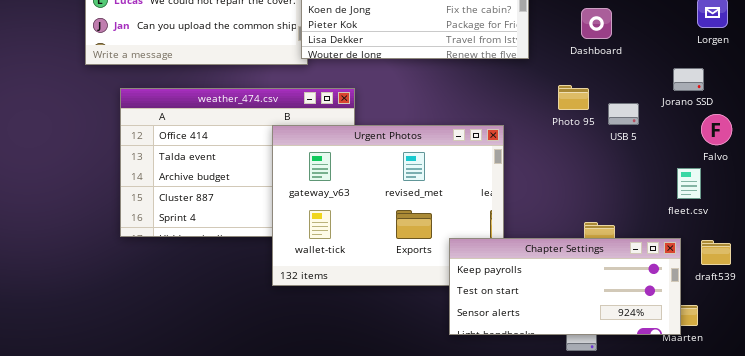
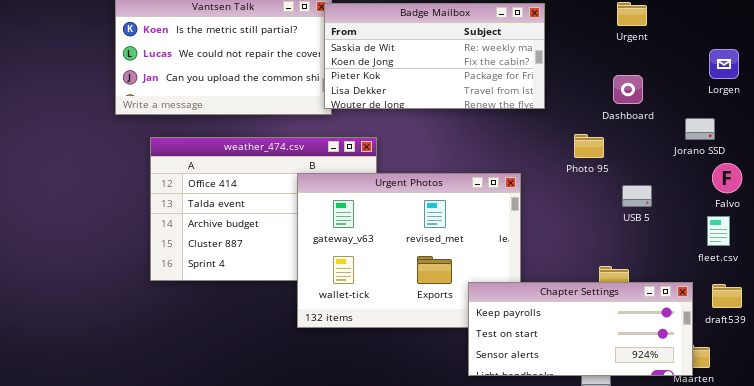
Dashboard: [581,8,612,39] -> [613,75,643,104], moved
USB 5: [608,103,639,125] -> [622,185,652,207], moved
fleet.csv: [677,168,701,199] -> [707,216,730,246], moved

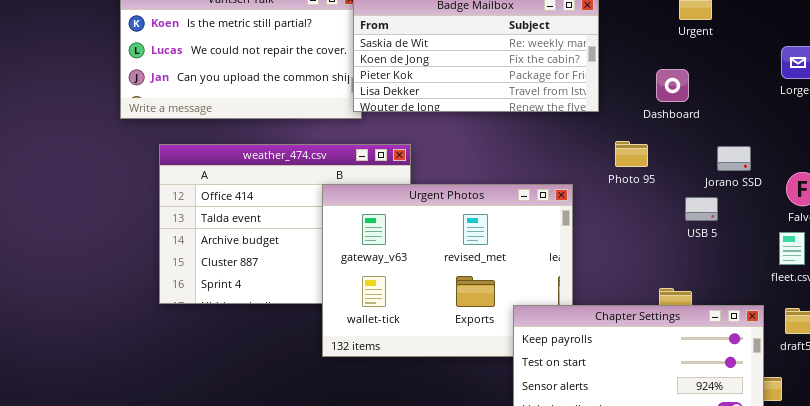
Dashboard: [613,75,643,104] -> [656,69,689,102], moved
Jorano SSD: [685,118,715,140] -> [717,146,751,171], moved
Photo 95: [574,134,604,158] -> [615,141,648,167], moved

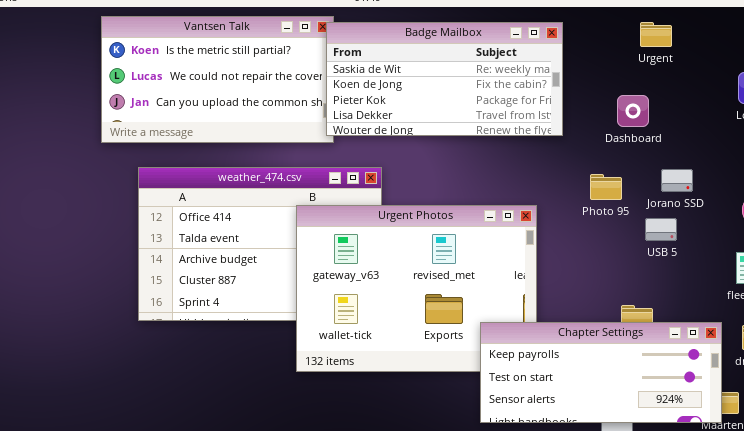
Photo 95: [615,141,648,167] -> [590,174,622,200], moved
Jorano SSD: [717,146,751,171] -> [661,169,693,192], moved

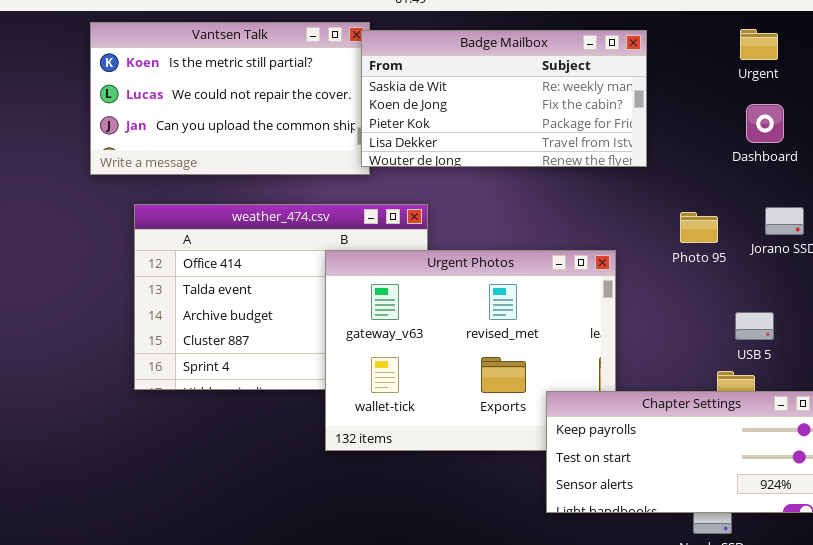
Dashboard: [617,95,649,127] -> [746,104,784,143], moved
USB 5: [645,218,677,241] -> [735,312,774,340], moved

